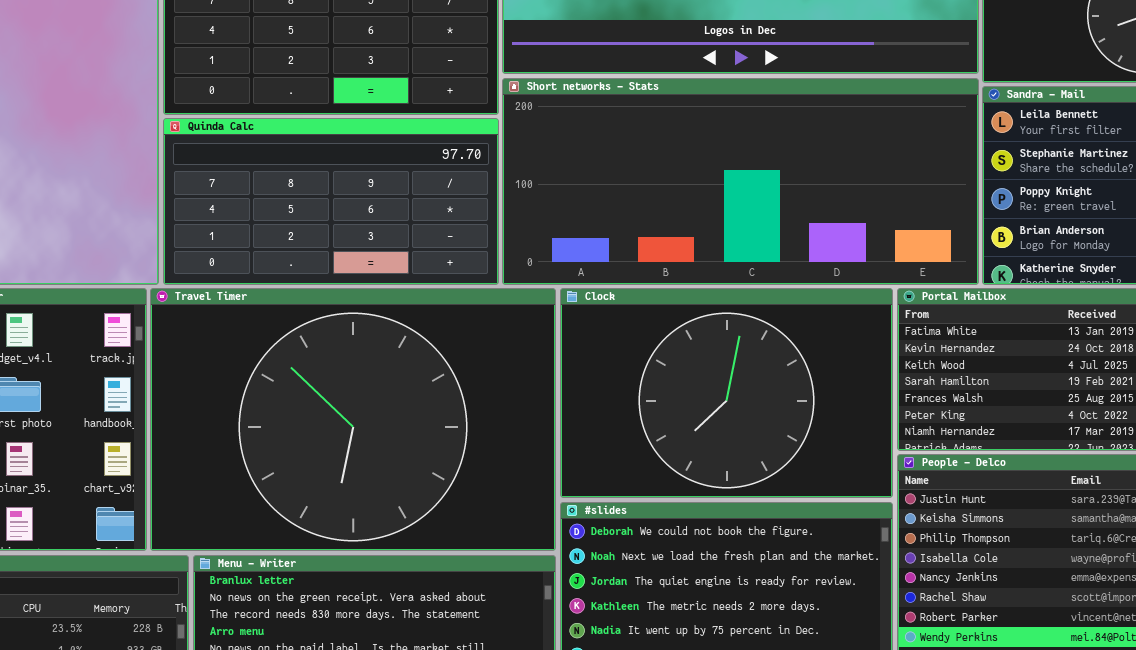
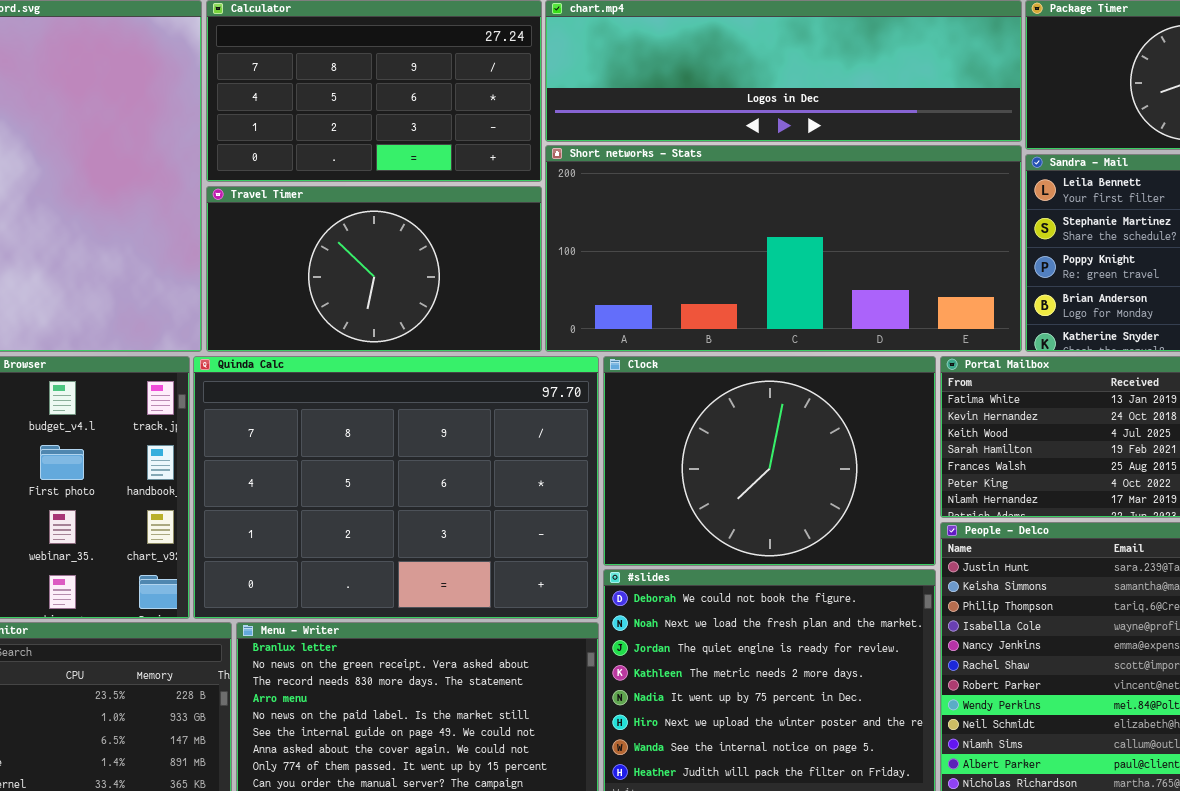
Quinda Calc: [163,118,499,285] -> [193,356,599,619], moved, resized
Travel Timer: [150,288,556,551] -> [206,186,542,352], moved, resized

